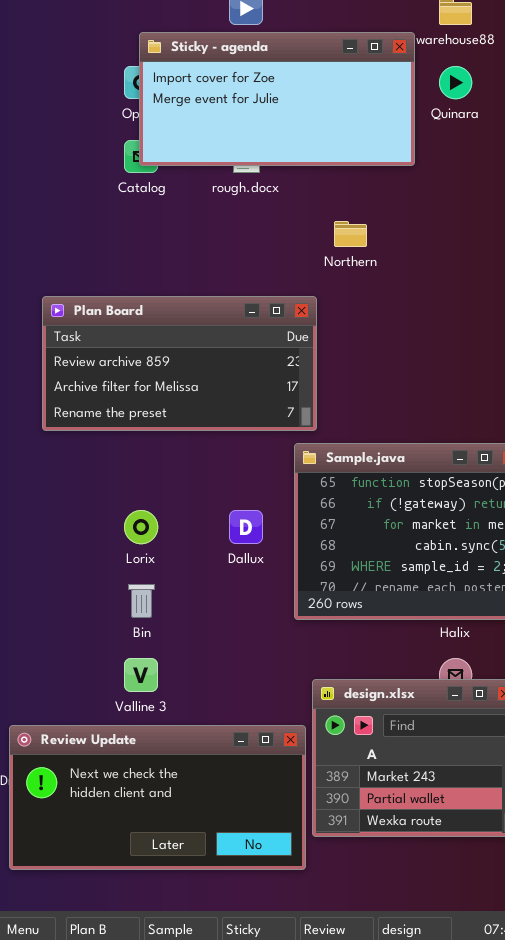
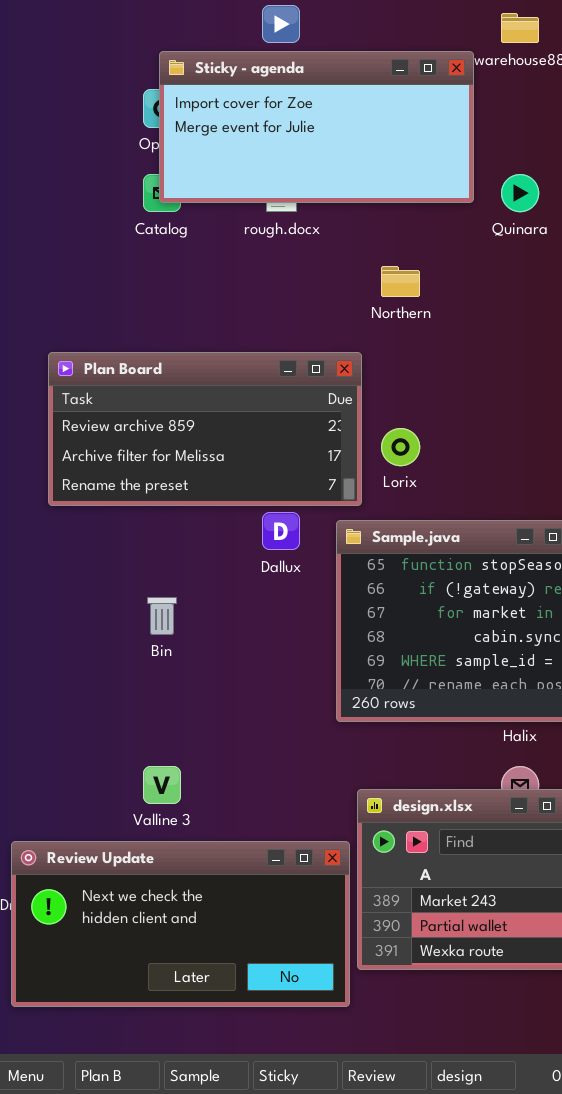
Quinara: [439,66,472,99] -> [501,174,539,212], moved
Lorix: [124,510,158,544] -> [381,428,420,466], moved
Dallux: [229,510,263,544] -> [262,512,300,550], moved
Bin: [128,584,155,618] -> [147,597,177,635], moved

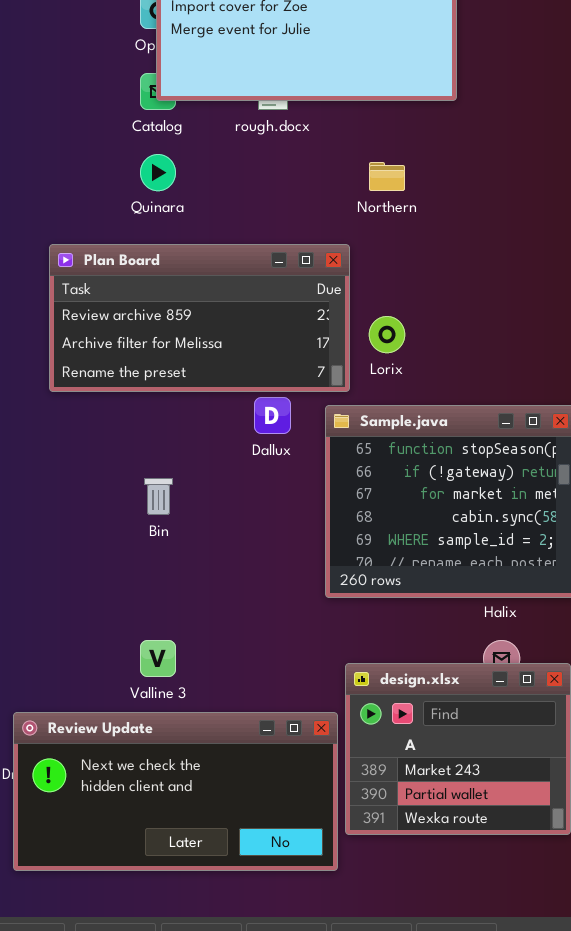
Quinara: [501,174,539,212] -> [140,154,176,191], moved

